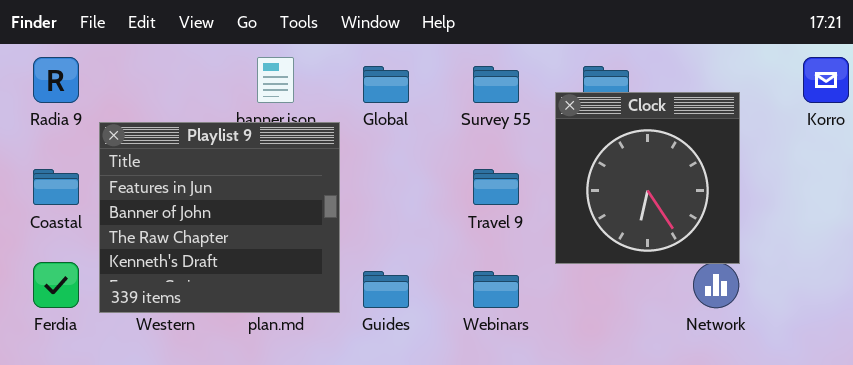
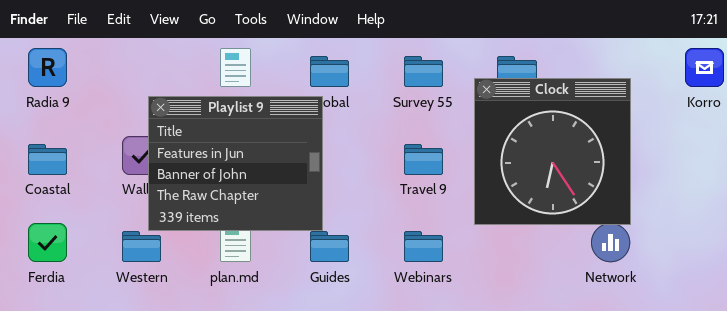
Playlist 9: [99,122,340,313] -> [148,96,323,231], moved, resized

